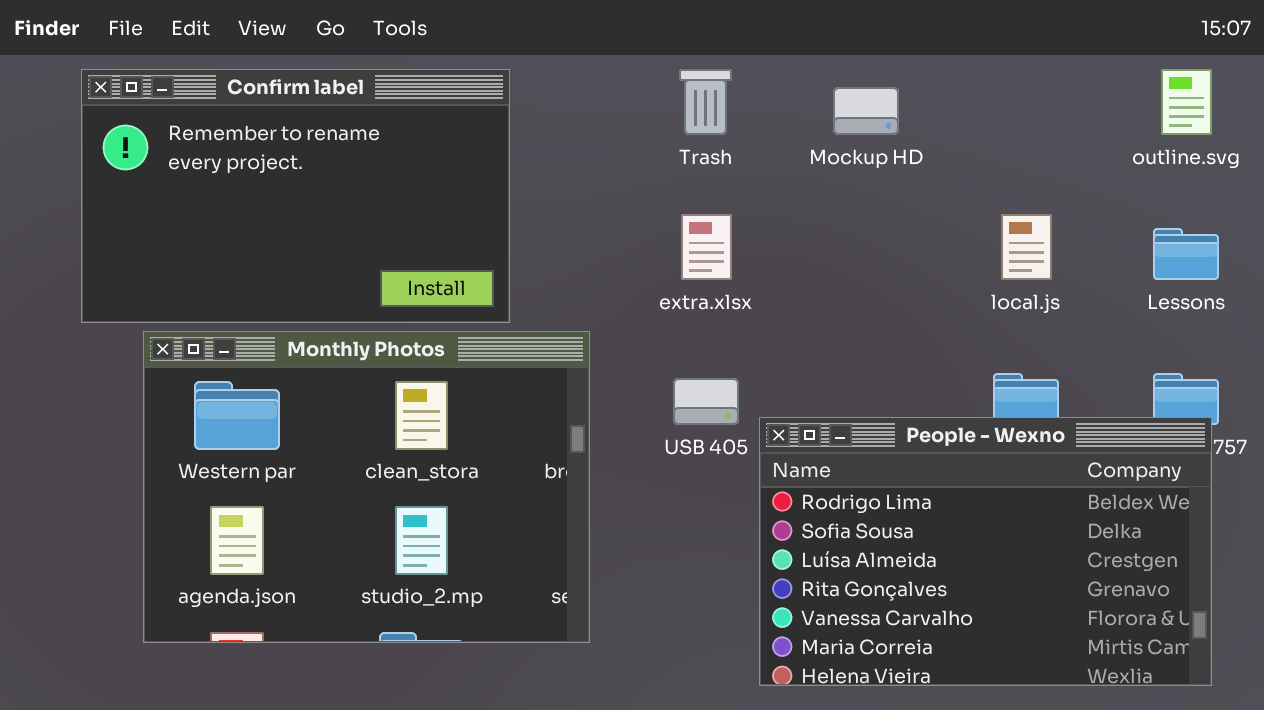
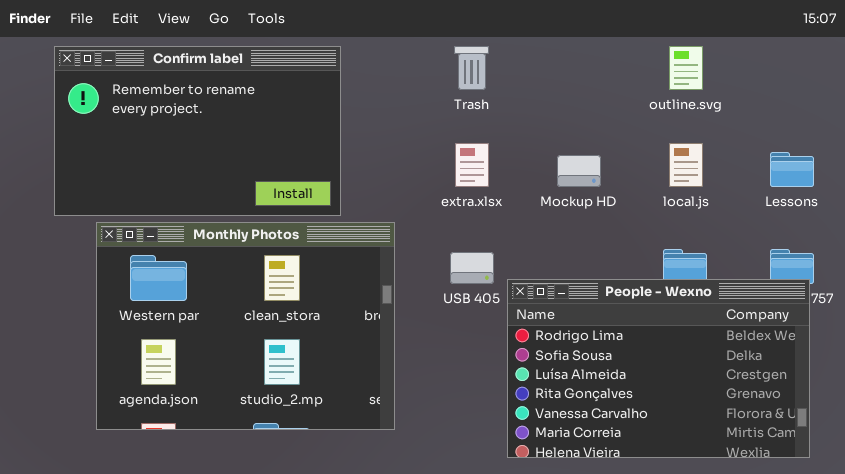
outline.svg: [1161,69,1212,135] -> [669,46,703,90], moved
Mockup HD: [833,87,899,135] -> [557,155,601,187], moved

